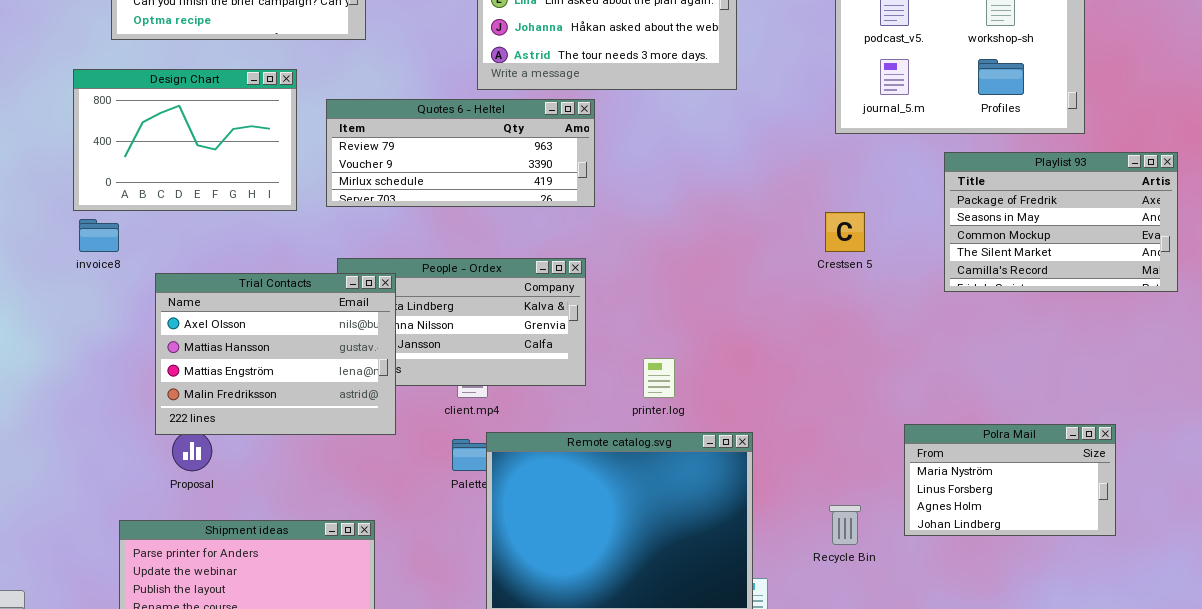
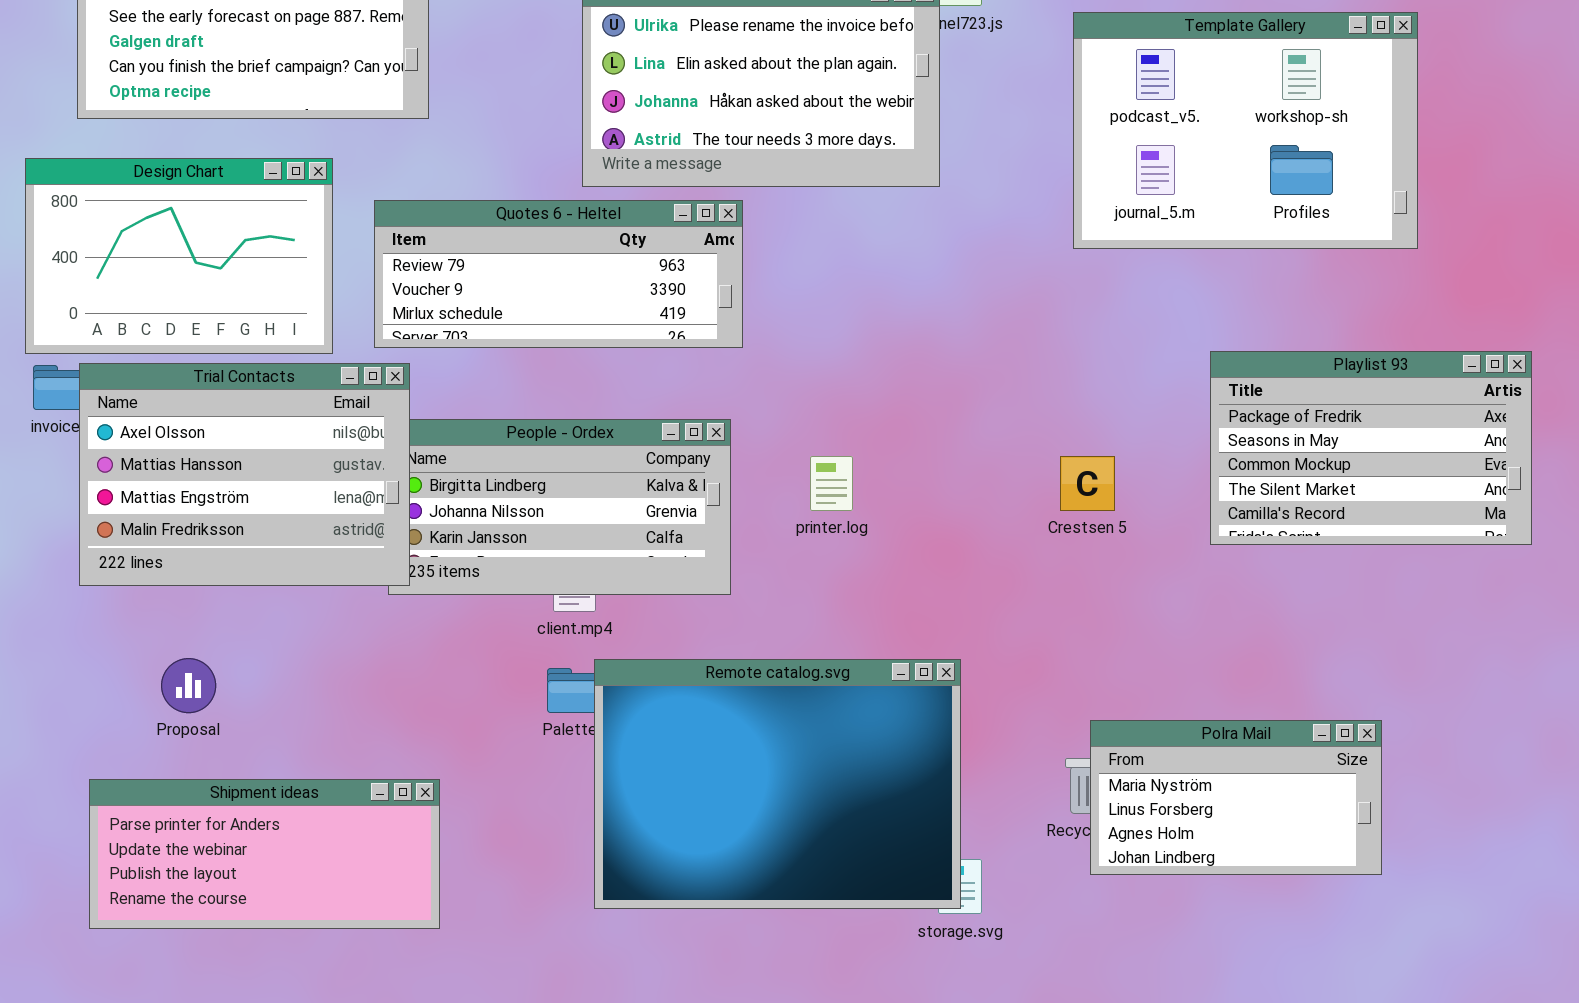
Playlist 93: [944,152,1178,292] -> [1210,351,1532,545], moved
Crestsen 5: [825,212,865,252] -> [1060,456,1115,511], moved
Trial Contacts: [155,273,396,435] -> [79,363,410,586], moved
printer.log: [643,358,675,398] -> [810,456,853,511], moved
Polra Mail: [904,424,1116,536] -> [1090,720,1382,875], moved

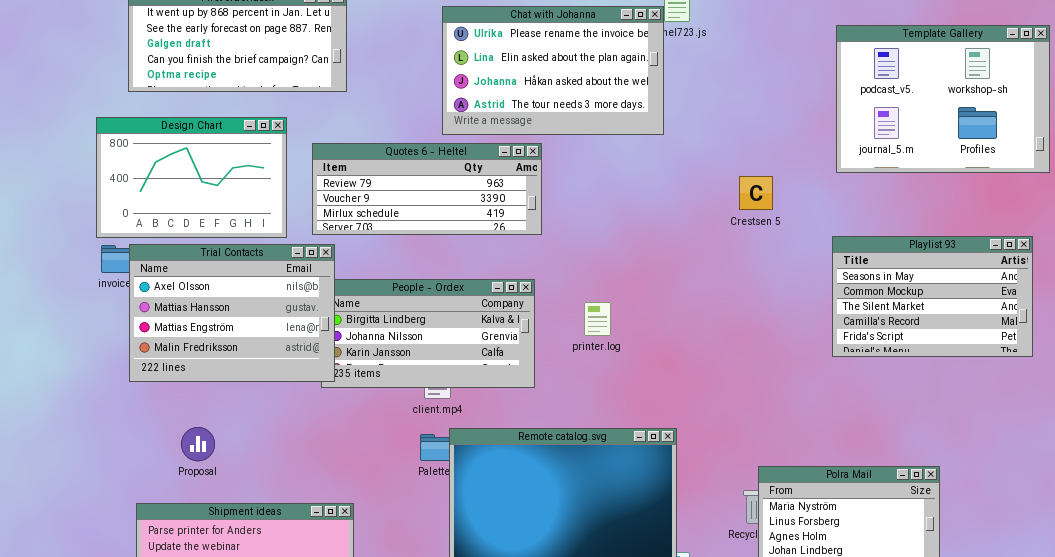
Template Gallery: [1073,12,1418,249] -> [836,25,1050,173], moved
Playlist 93: [1210,351,1532,545] -> [832,236,1033,357], scrolled down 1 row
Crestsen 5: [1060,456,1115,511] -> [739,176,773,210], moved

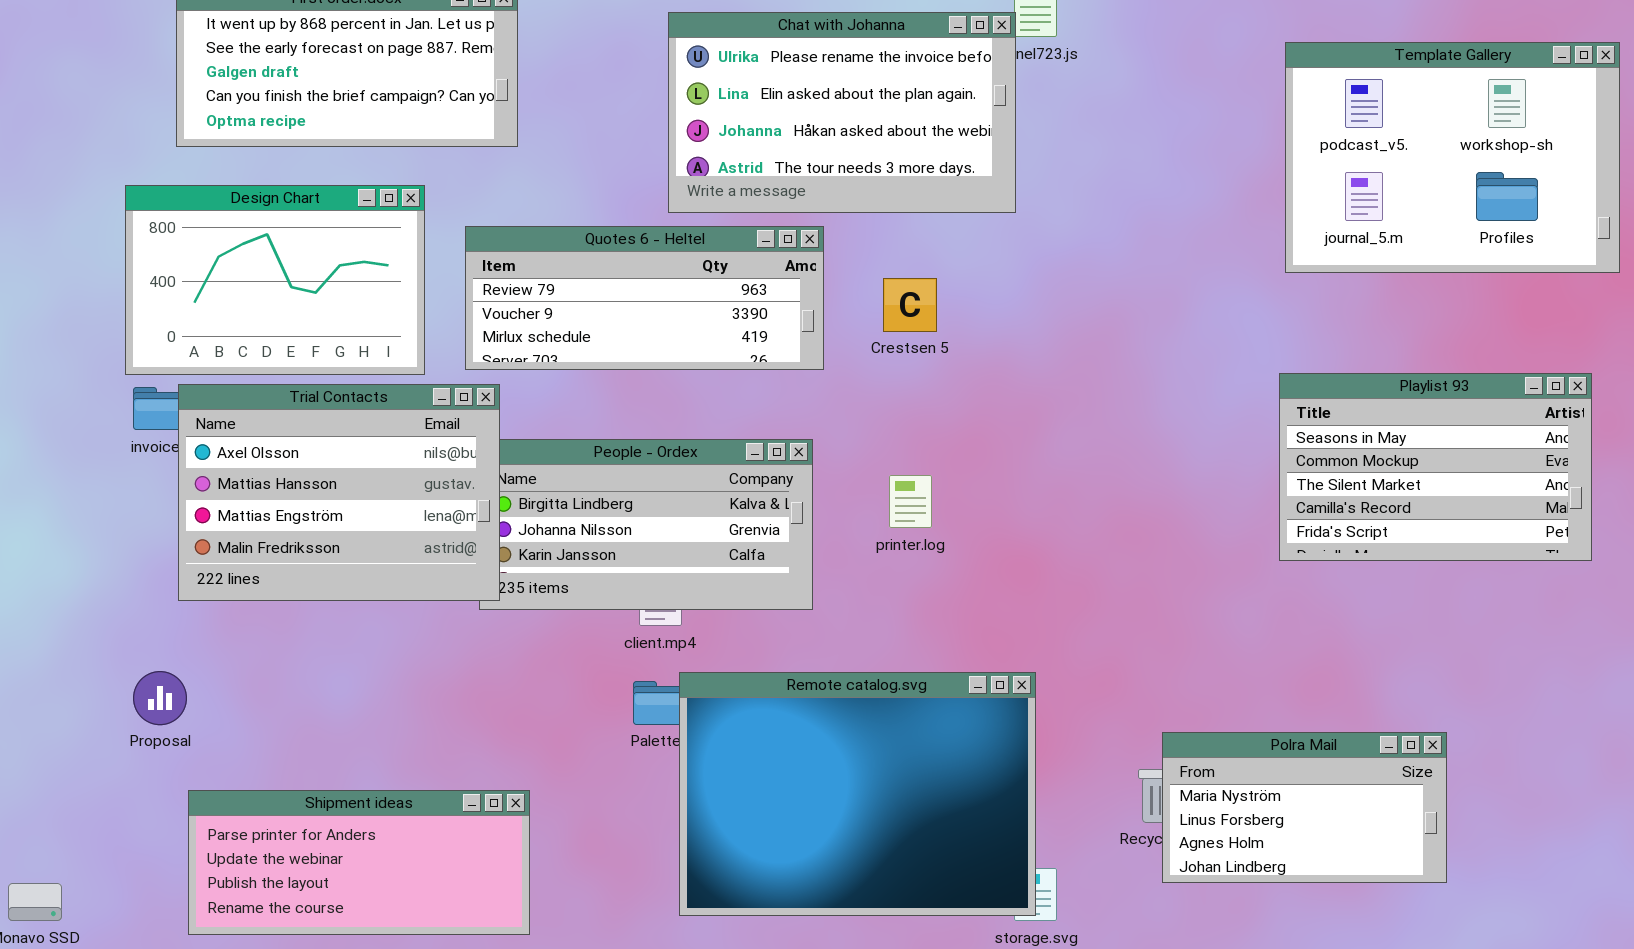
Crestsen 5: [739,176,773,210] -> [883,278,937,332], moved
Proposal: [181,427,215,461] -> [133,671,187,725], moved

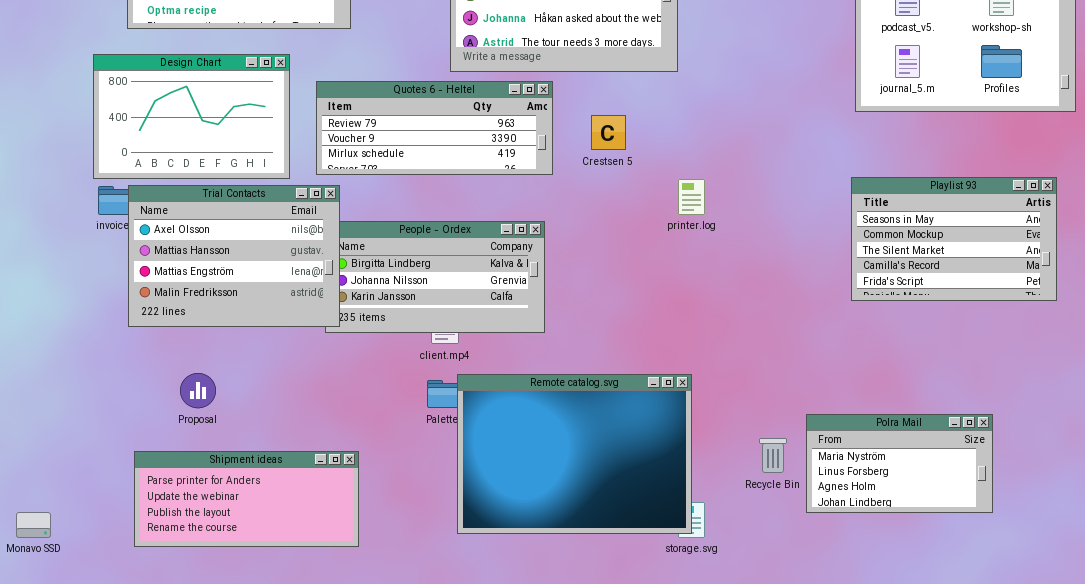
printer.log: [889,475,932,528] -> [678,179,705,215], moved
Proposal: [133,671,187,725] -> [180,373,216,408], moved
Polra Mail: [1162,732,1447,883] -> [806,414,993,513], moved

